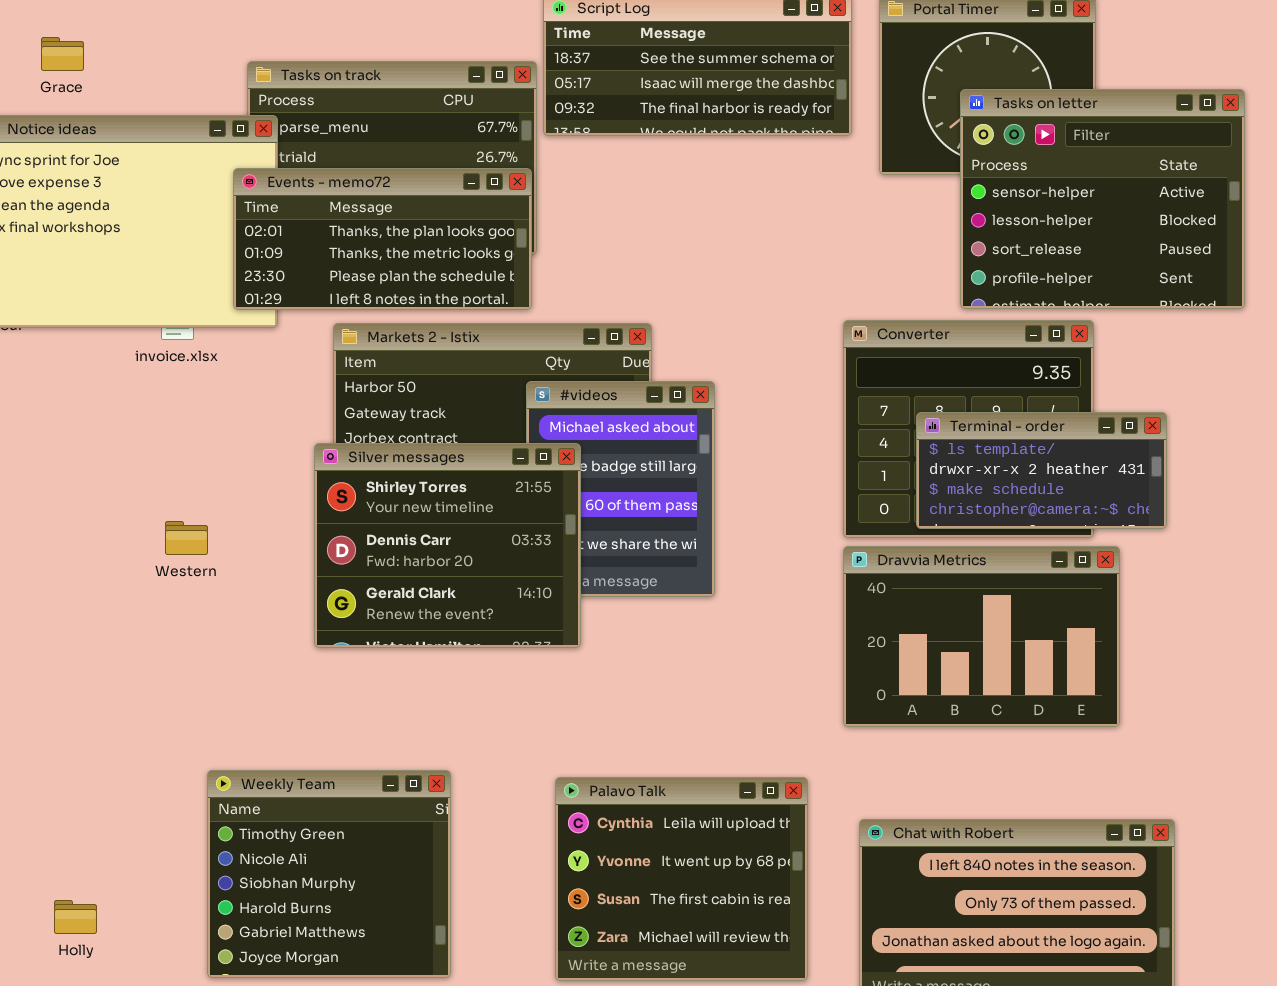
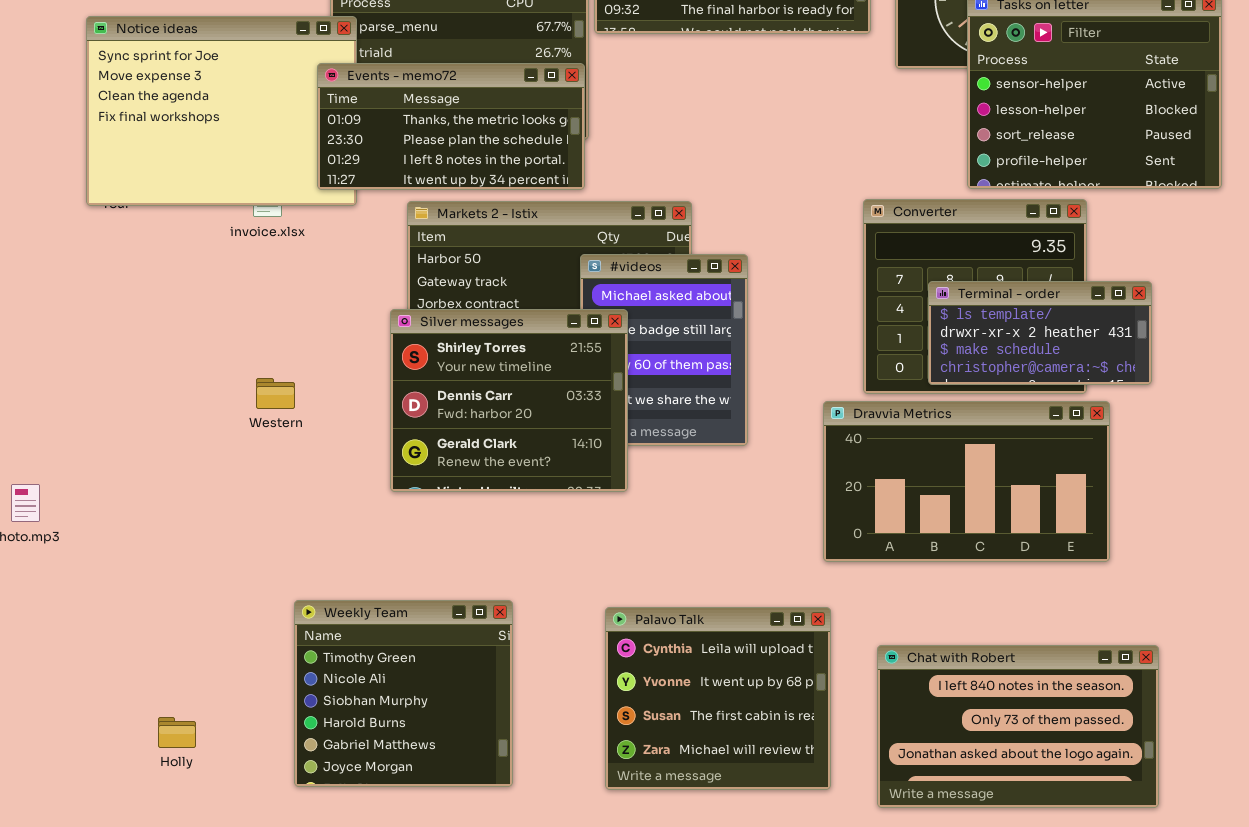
Events - memo72: [233,168,532,310] -> [317,63,585,190], scrolled down 1 row
Dravvia Metrics: [843,546,1120,727] -> [823,401,1110,562], resized

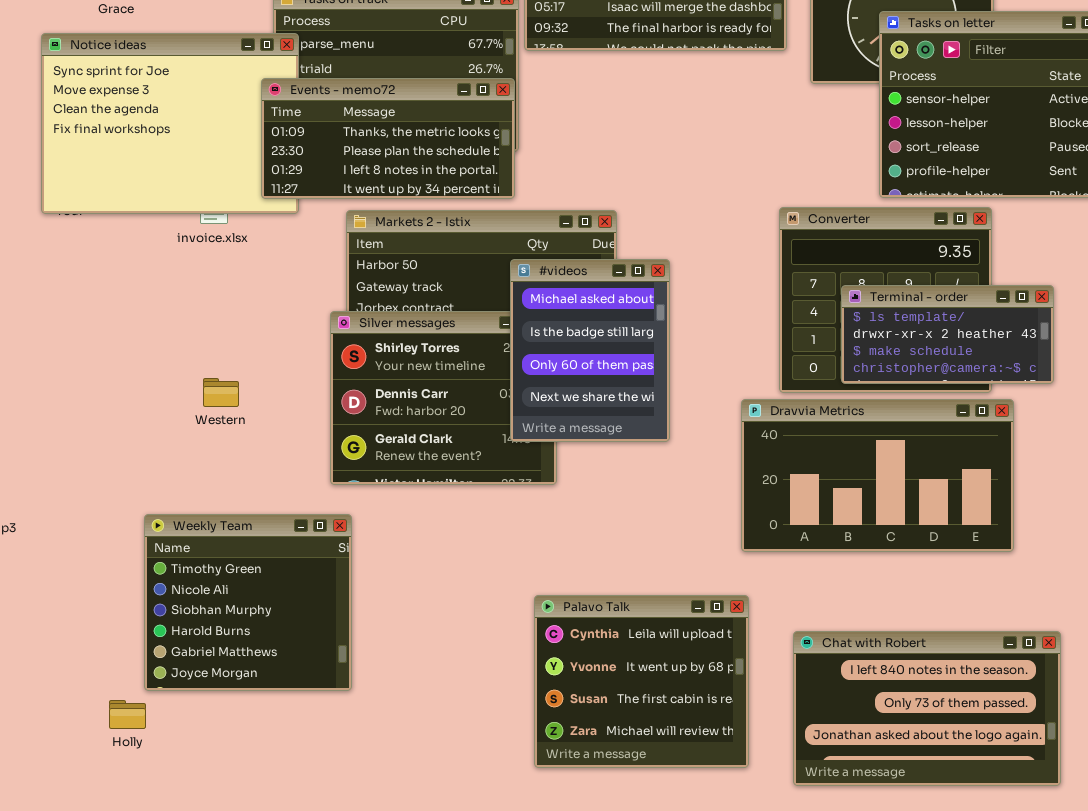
#videos: [580,254,748,446] -> [510,259,670,442], raised
Weekly Team: [294,600,513,787] -> [144,514,352,691], moved

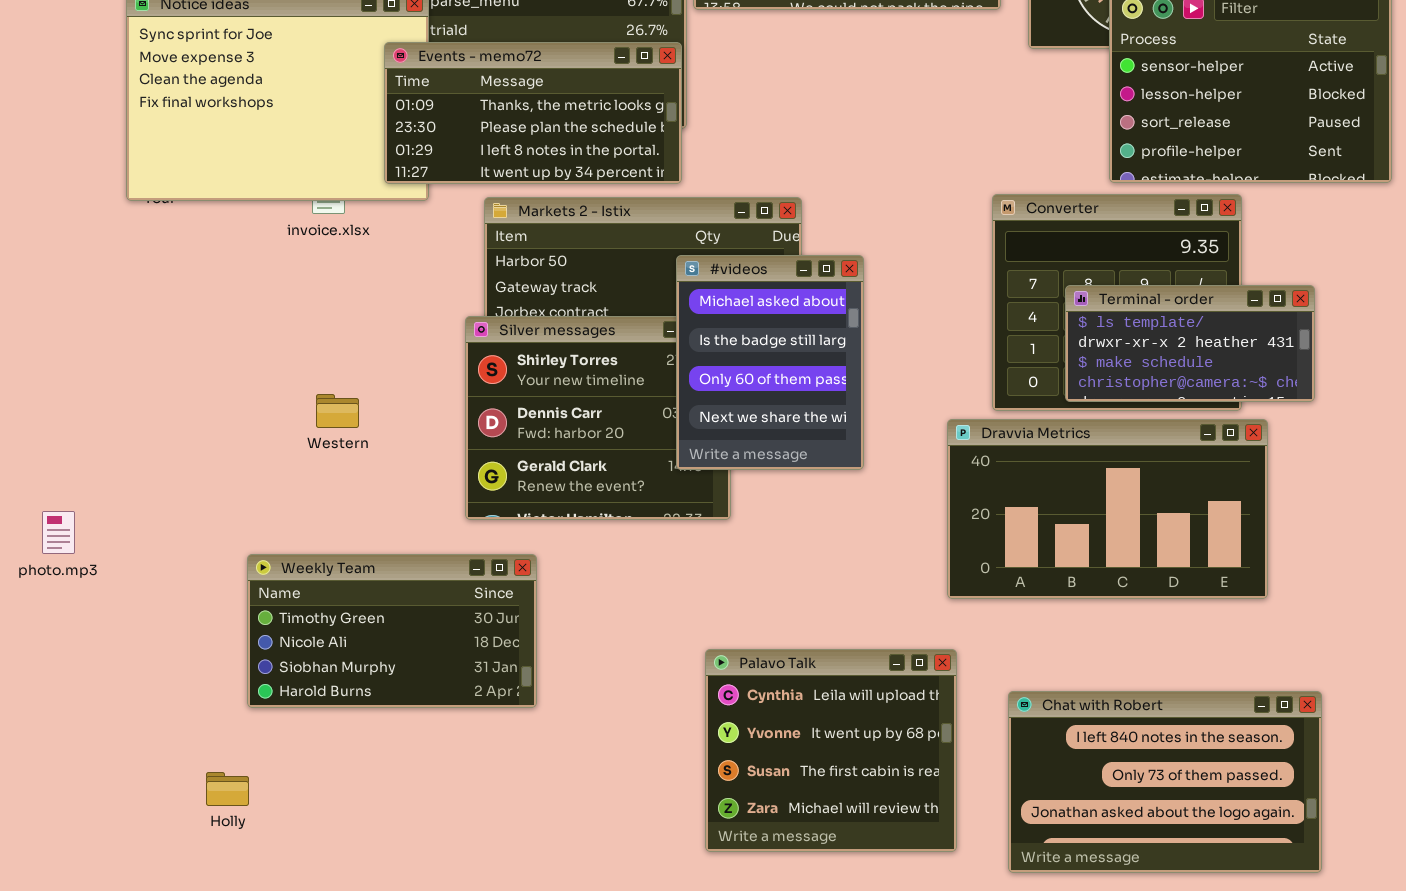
Weekly Team: [144,514,352,691] -> [247,554,537,708], resized

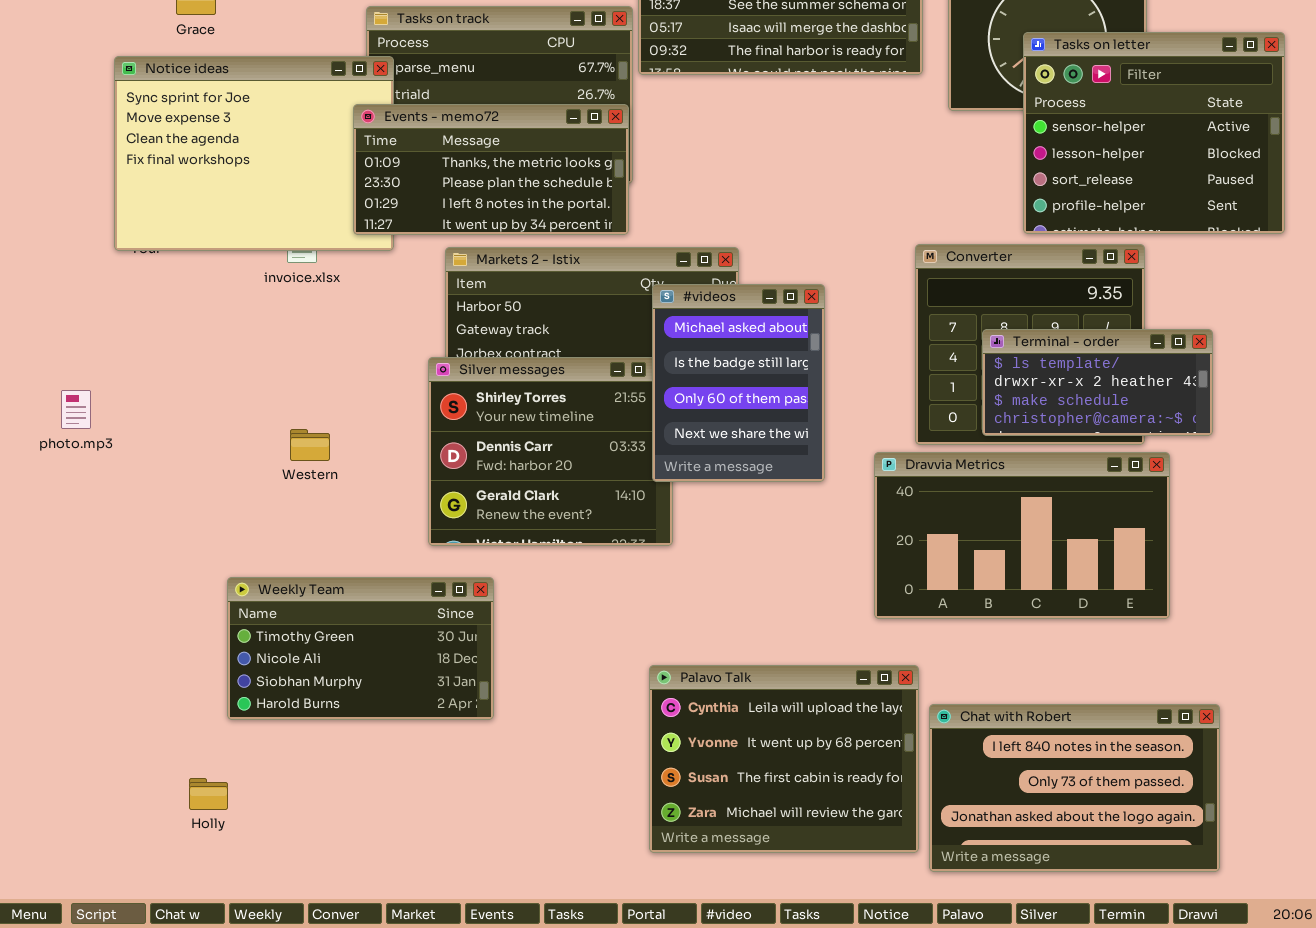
#videos: [676,255,864,470] -> [652,284,825,482], moved
photo.mp3: [42,511,75,554] -> [61,390,91,429], moved
Palavo Talk: [705,649,957,852] -> [649,665,919,853], resized

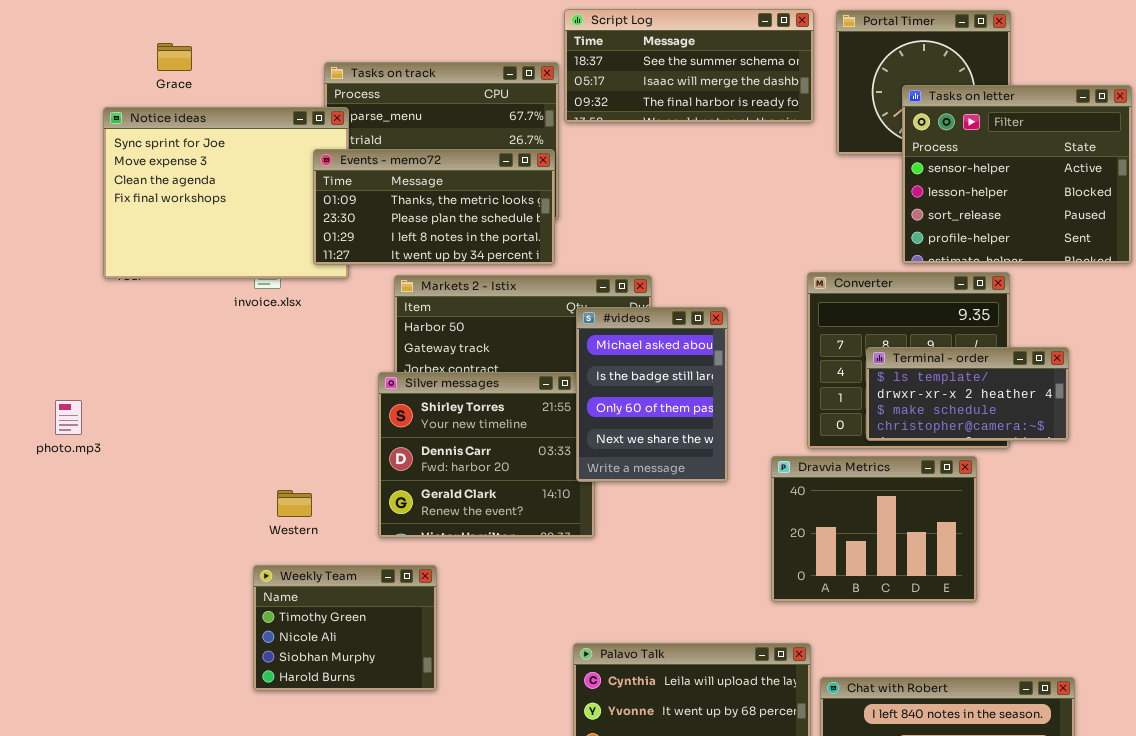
Western: [290,429,330,461] -> [277,490,312,517], moved
Dravvia Metrics: [874,452,1170,619] -> [771,456,977,602], resized
Weekly Team: [227,577,494,720] -> [253,565,437,691], resized

